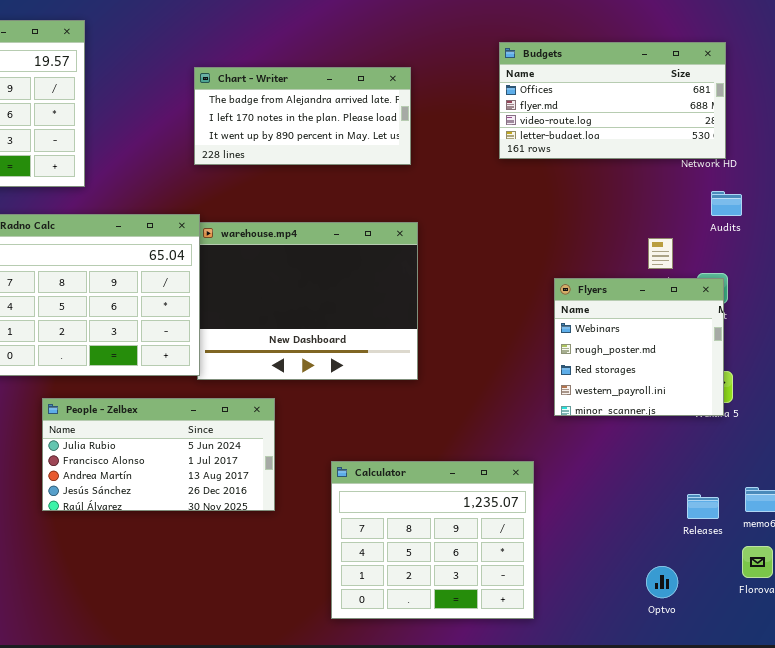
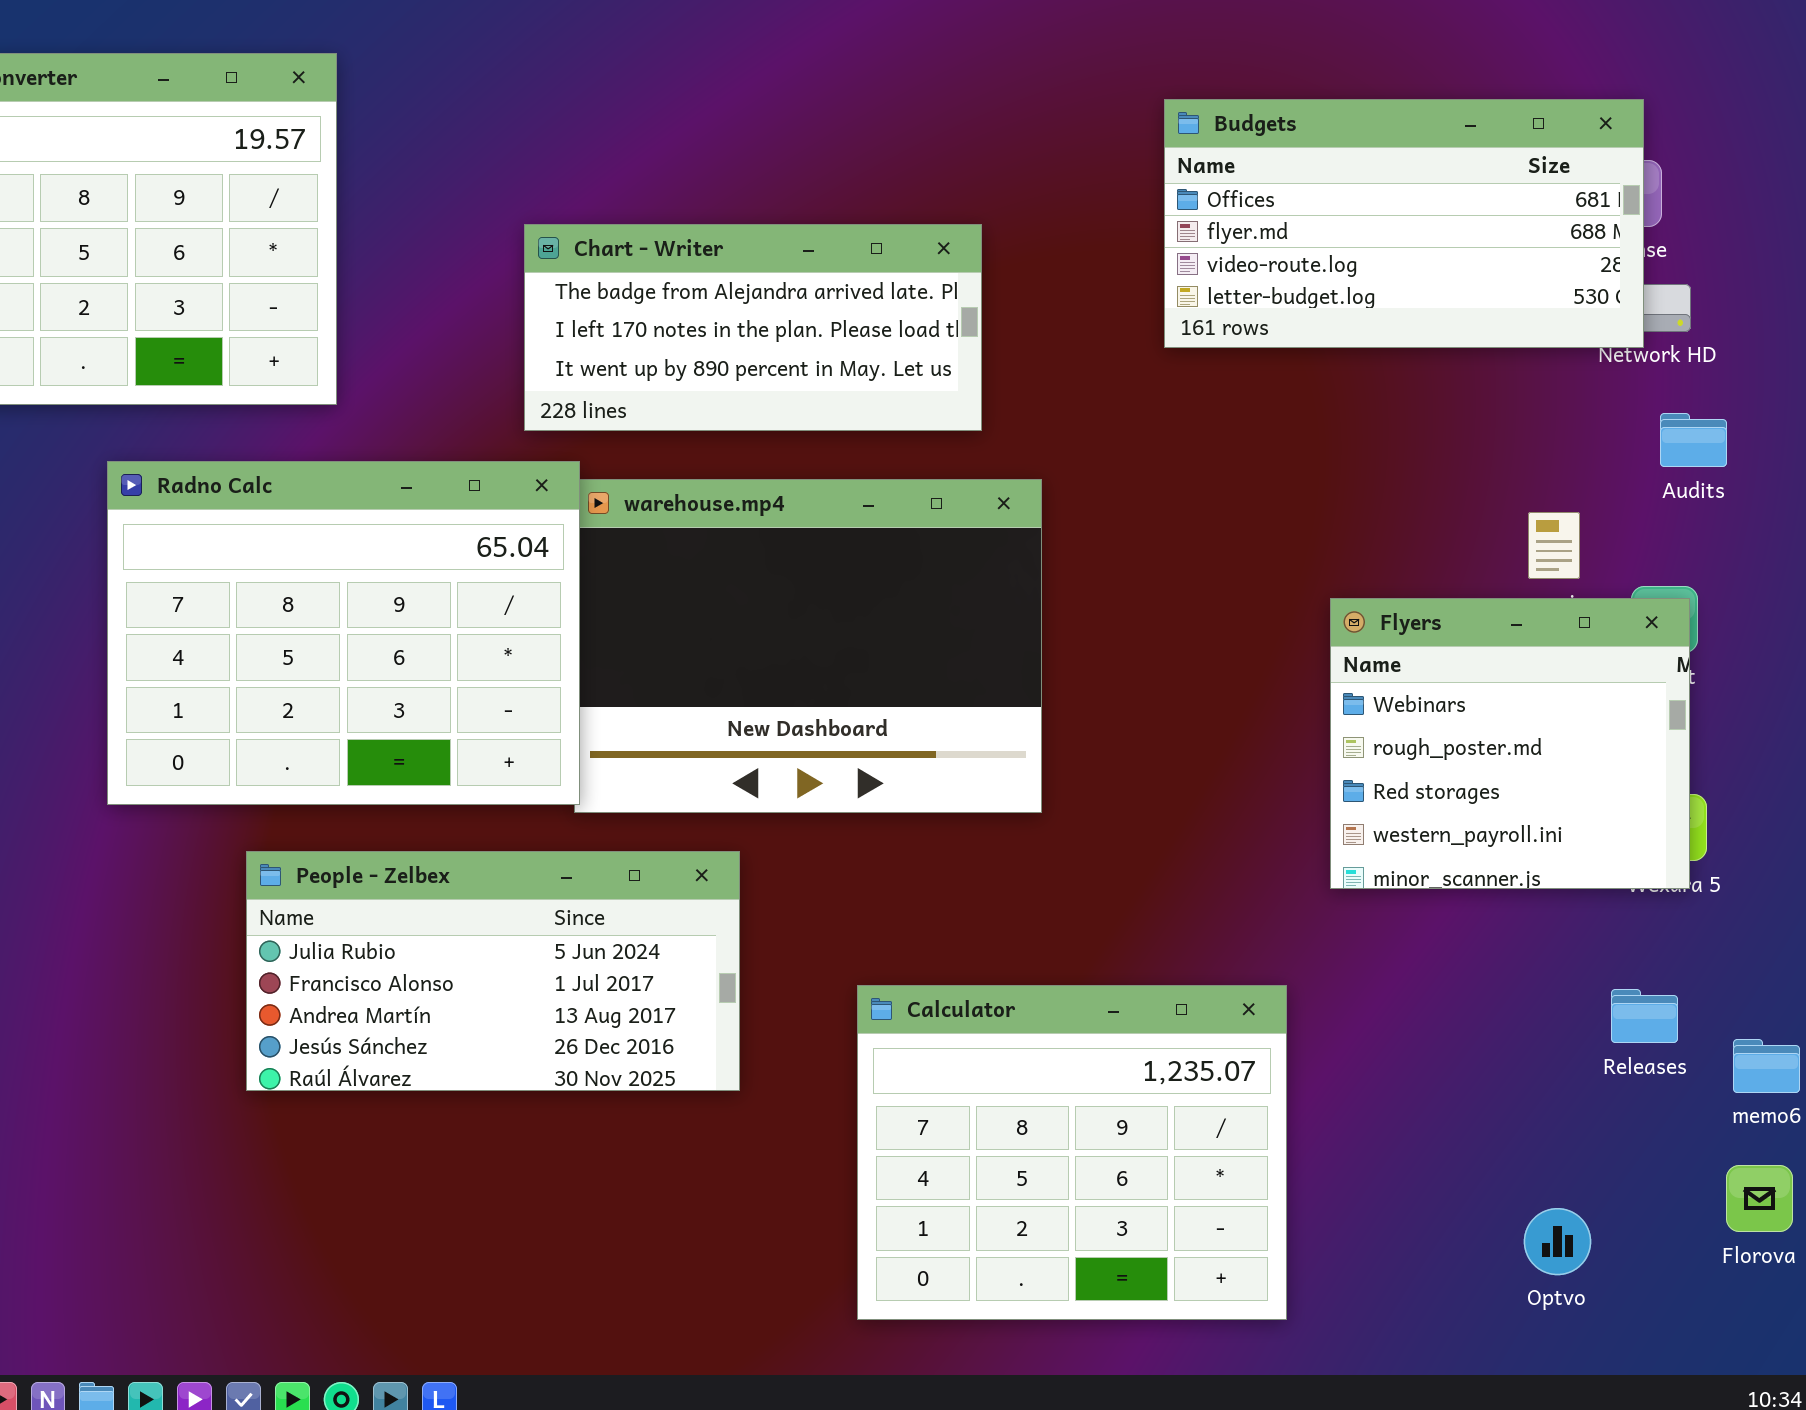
Budgets: [499,42,726,159] -> [1164,99,1644,348], moved
Chart - Writer: [194,67,411,165] -> [524,224,982,431], moved
Releases: [687,494,719,519] -> [1611,989,1678,1043], moved

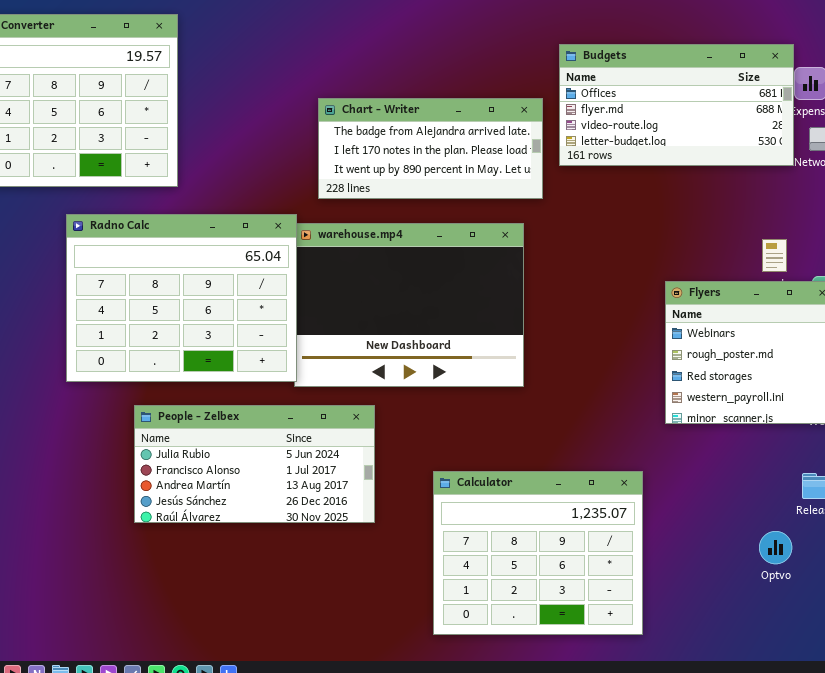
Budgets: [1164,99,1644,348] -> [559,44,794,166], moved
Chart - Writer: [524,224,982,431] -> [318,98,543,199], moved
Optvo: [1524,1208,1591,1275] -> [759,531,792,564], moved

